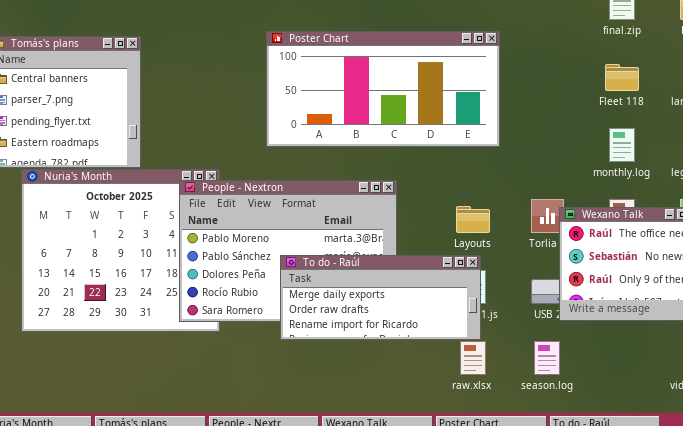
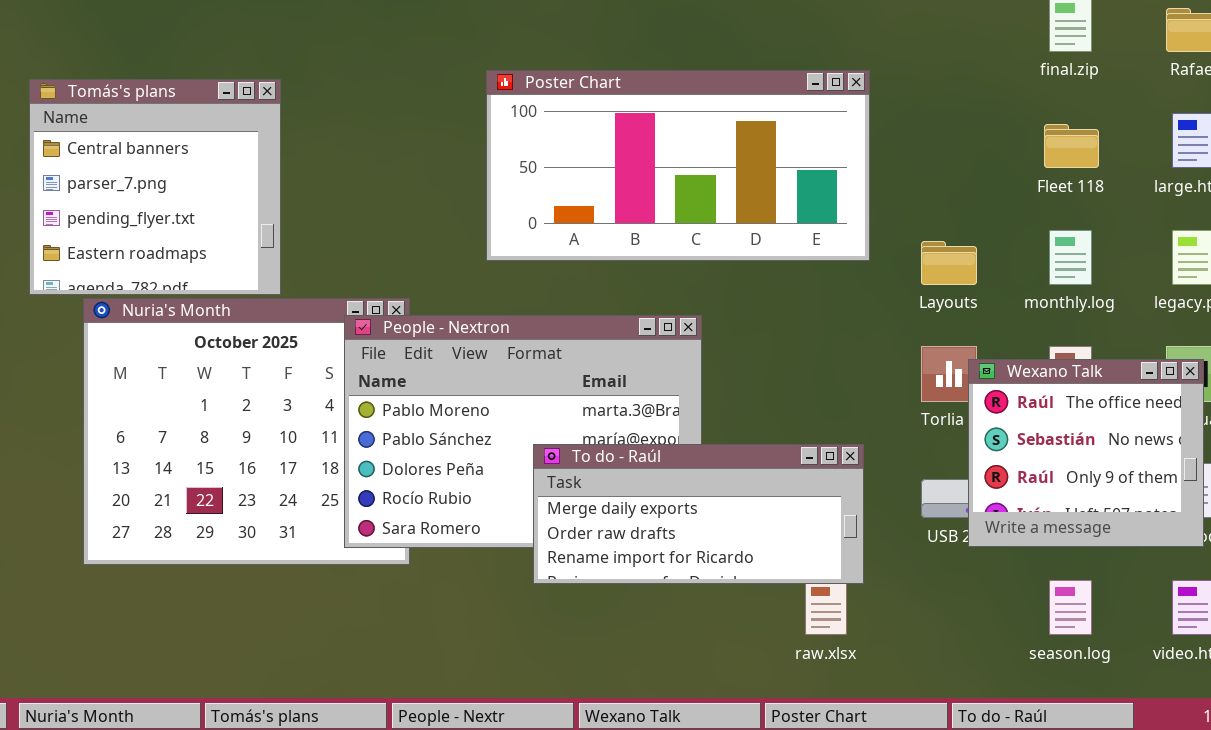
Layouts: [456,206,490,233] -> [921,241,977,285], moved
To do - Raúl: [280,255,481,340] -> [533,444,864,584], moved
season.log: [534,341,560,375] -> [1049,580,1092,635], moved

